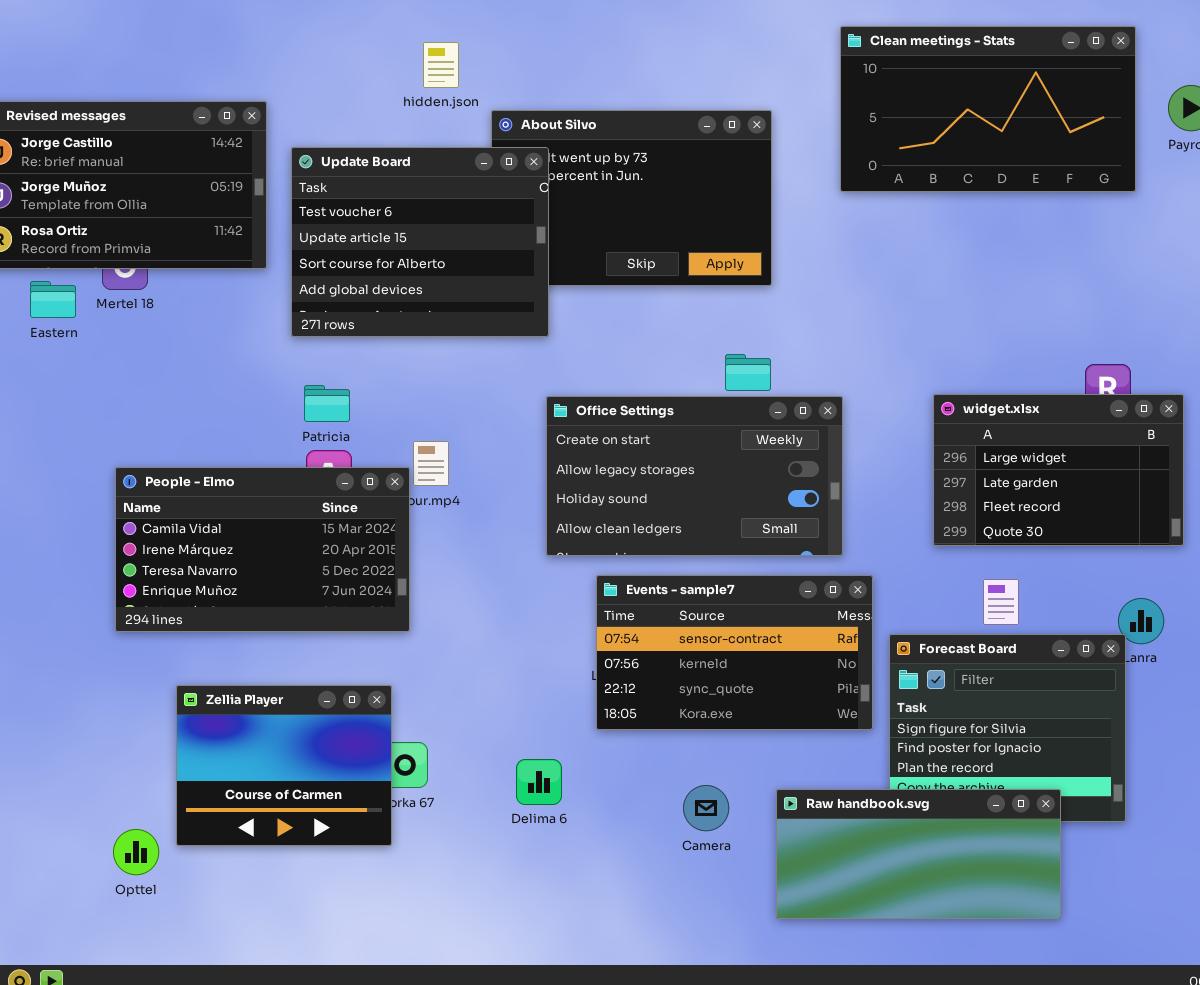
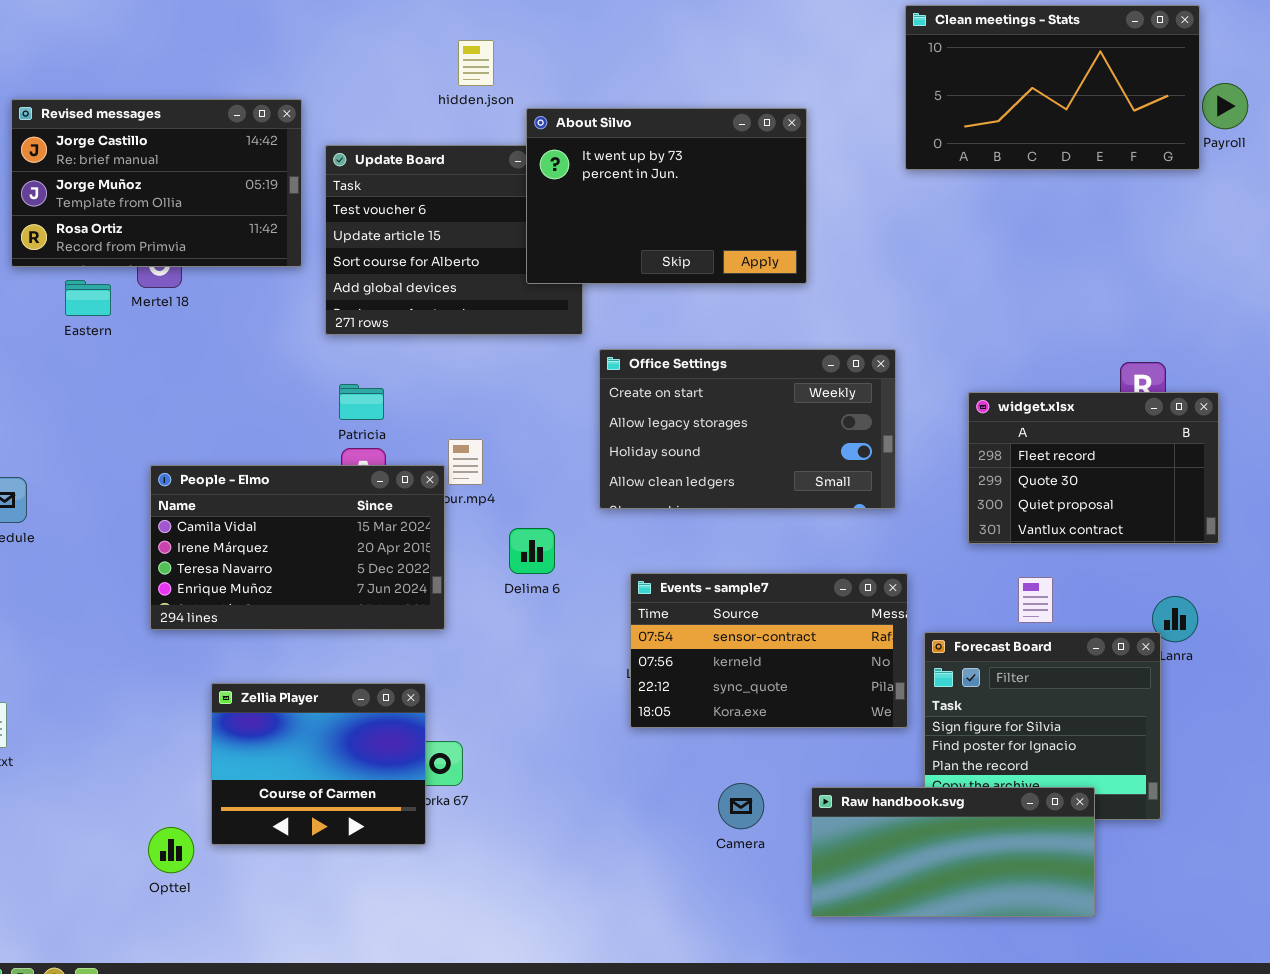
Clean meetings - Stats: [840,26,1136,192] -> [905,5,1200,170], moved
About Silvo: [491,110,772,286] -> [526,108,807,284], raised
widget.xlsx: [933,394,1184,546] -> [968,392,1219,544], scrolled down 2 rows
Office Settings: [546,396,843,556] -> [599,349,896,509], moved
Delima 6: [516,759,562,805] -> [509,528,555,574], moved

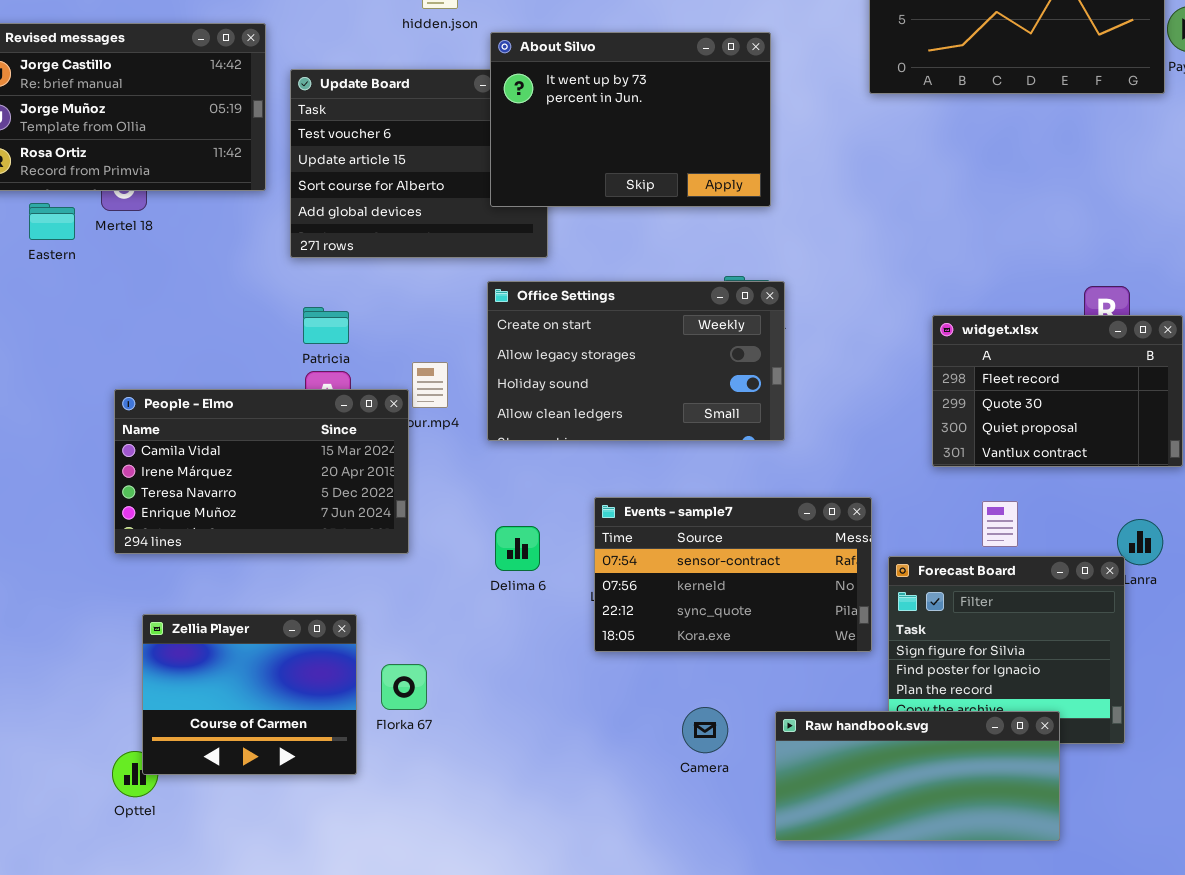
Office Settings: [599,349,896,509] -> [487,281,785,441], moved
Delima 6: [509,528,555,574] -> [495,526,540,571], moved
Zellia Player: [211,683,426,845] -> [142,614,357,775], moved

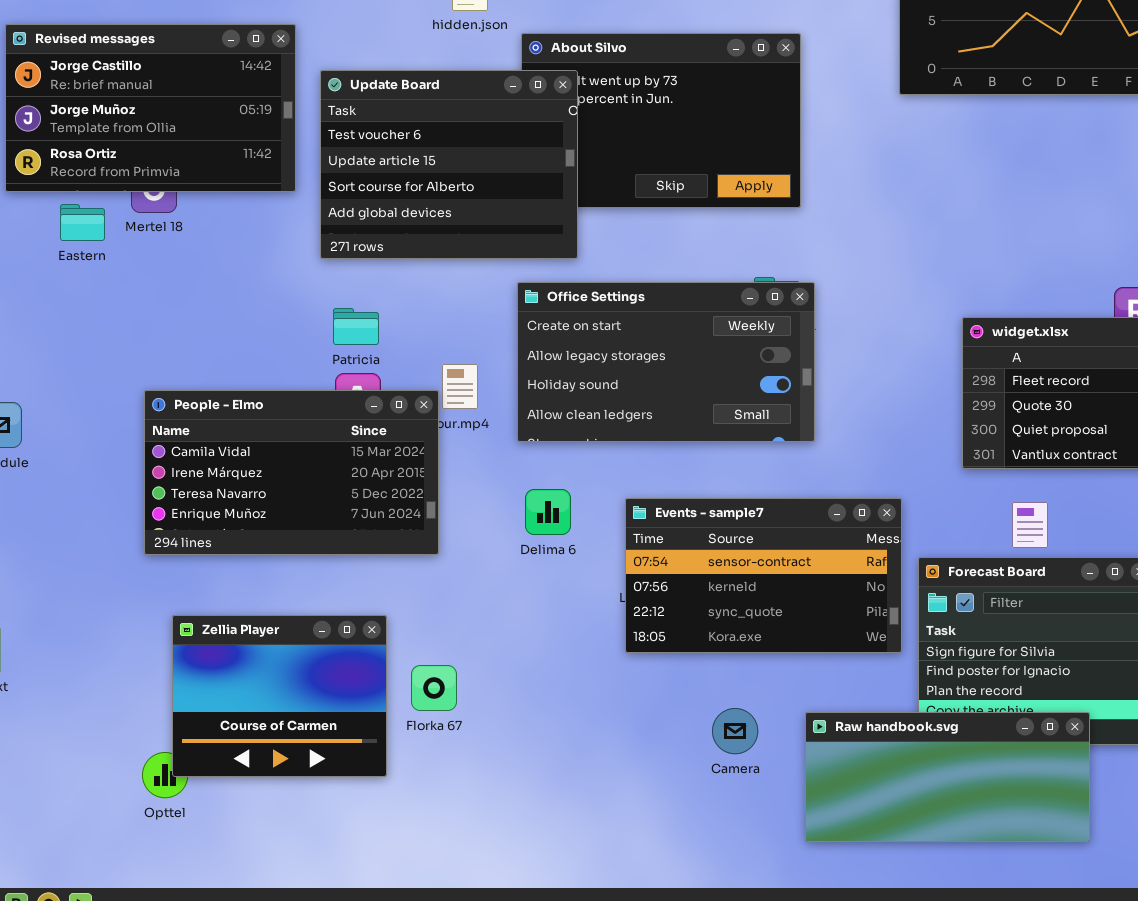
Update Board: [290,69,548,258] -> [320,70,578,259], raised
Delima 6: [495,526,540,571] -> [525,489,571,535], moved

